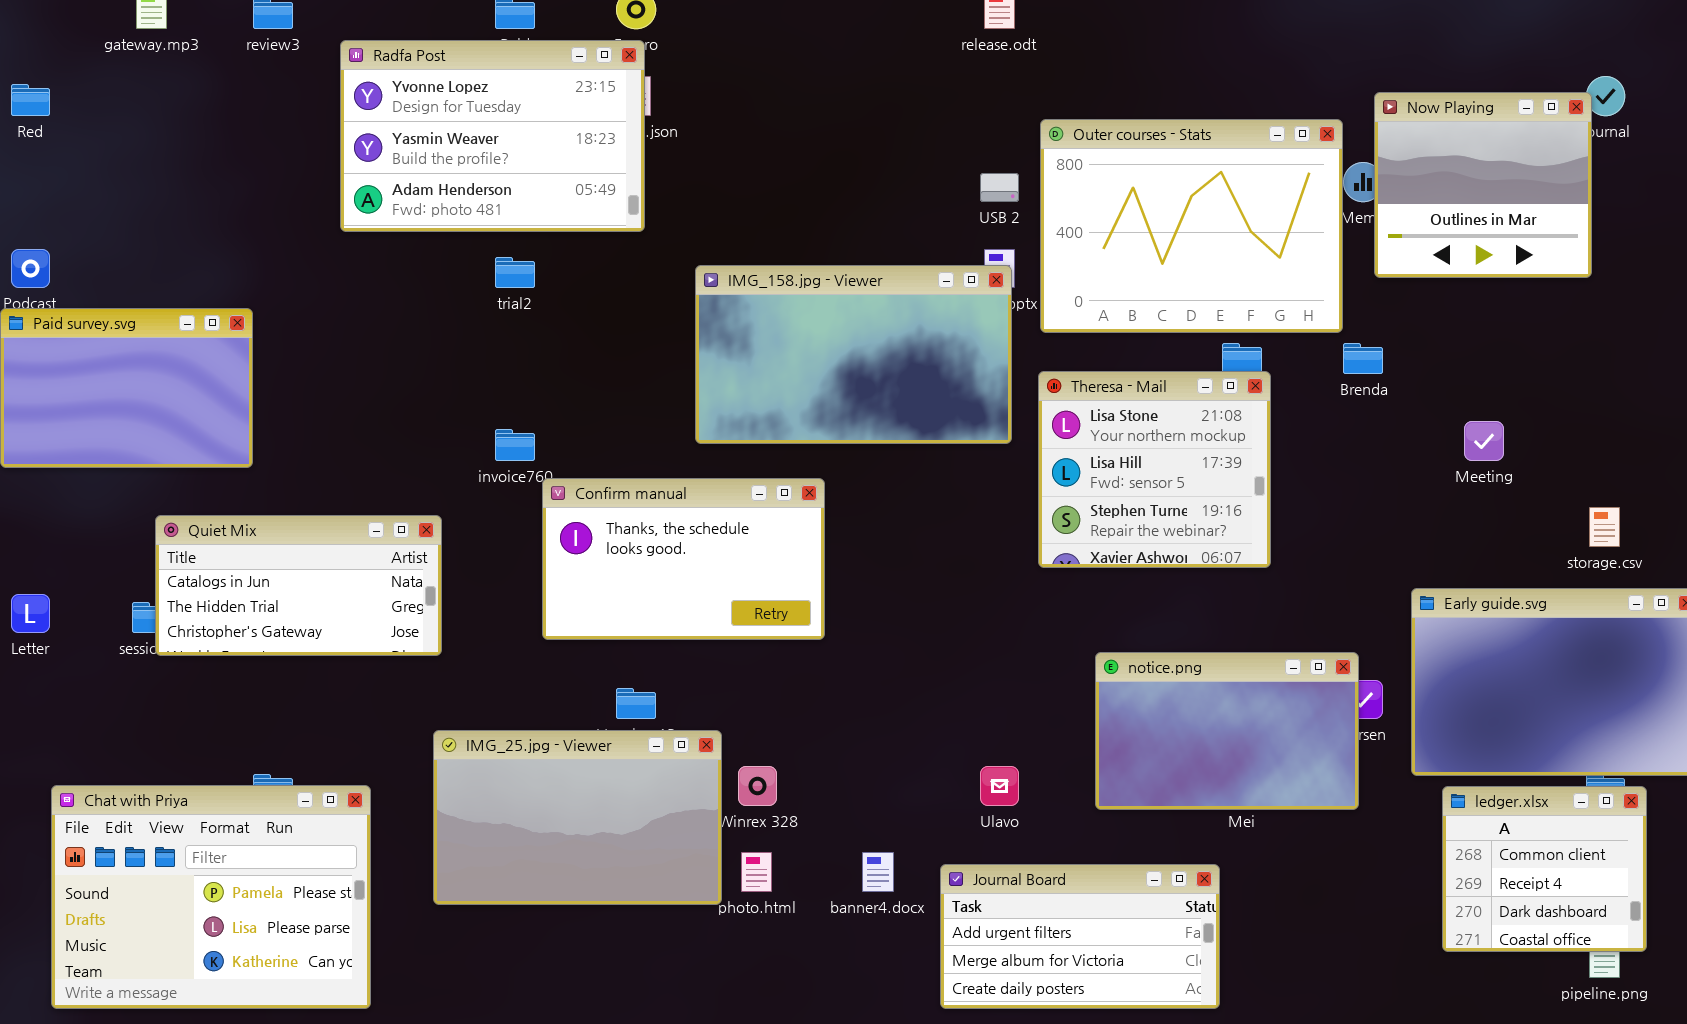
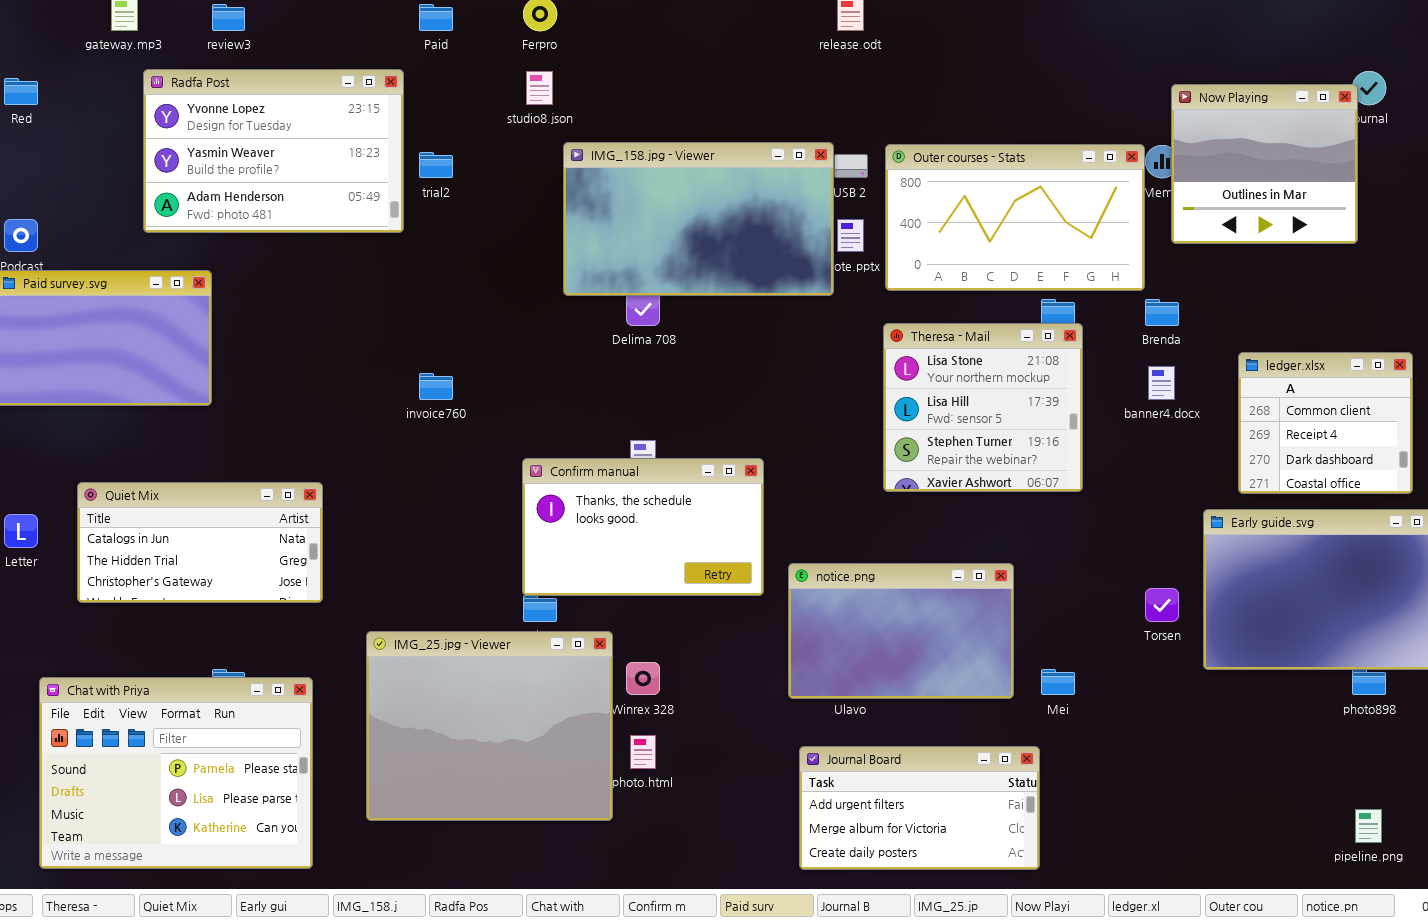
Radfa Post: [340,40,645,232] -> [143,69,404,233], moved
Outer courses - Stats: [1040,119,1343,333] -> [885,144,1145,291], resized
trial2: [495,257,535,288] -> [419,152,453,178], moved
IMG_158.jpg - Viewer: [695,265,1012,444] -> [563,142,834,296], moved
Confirm manual: [542,478,825,640] -> [522,458,764,596], moved
Quiet Mix: [155,515,442,656] -> [77,482,323,603], moved
notice.png: [1095,652,1359,810] -> [788,563,1014,699], moved
IMG_25.jpg - Viewer: [433,730,722,905] -> [366,631,613,821], resized
ledger.xlsx: [1442,786,1647,952] -> [1238,352,1413,494], moved
banner4.docx: [862,852,894,892] -> [1148,366,1175,400], moved

